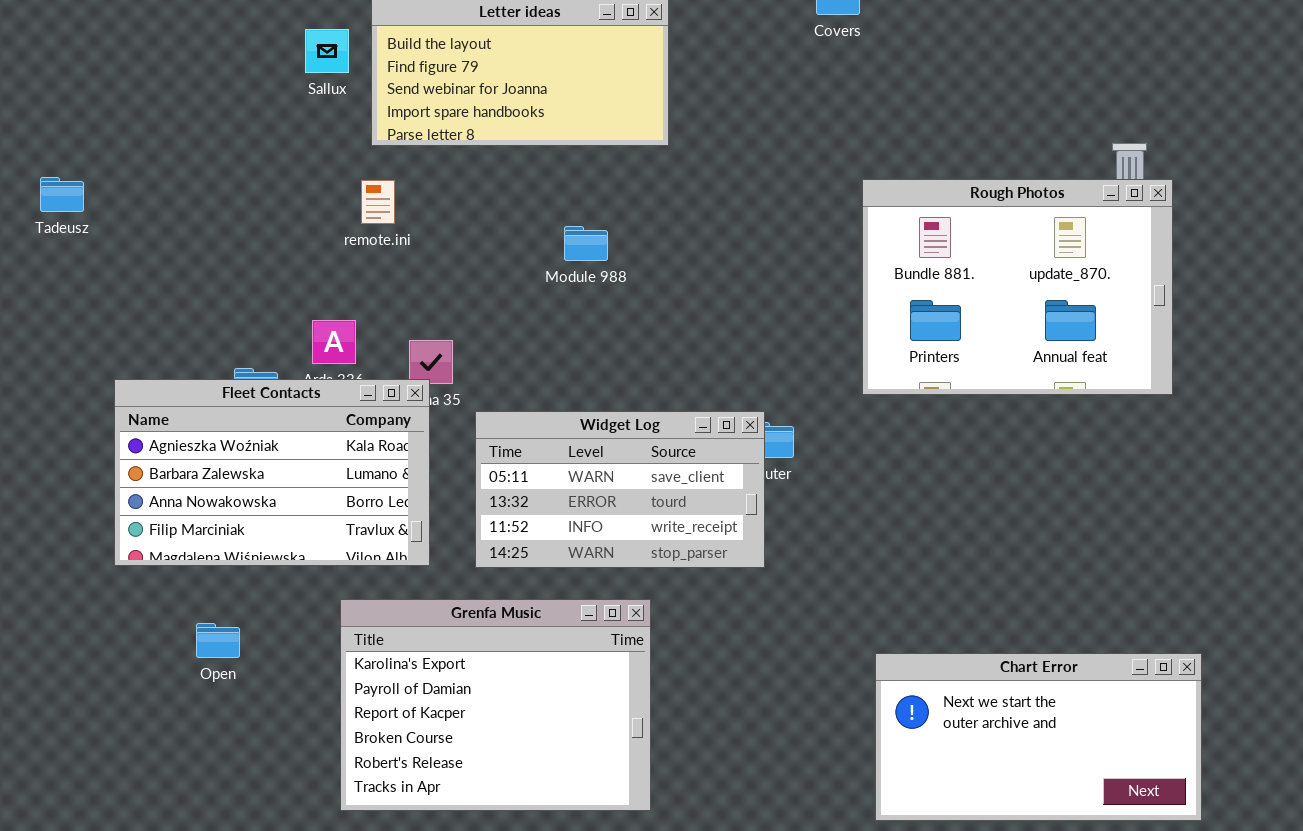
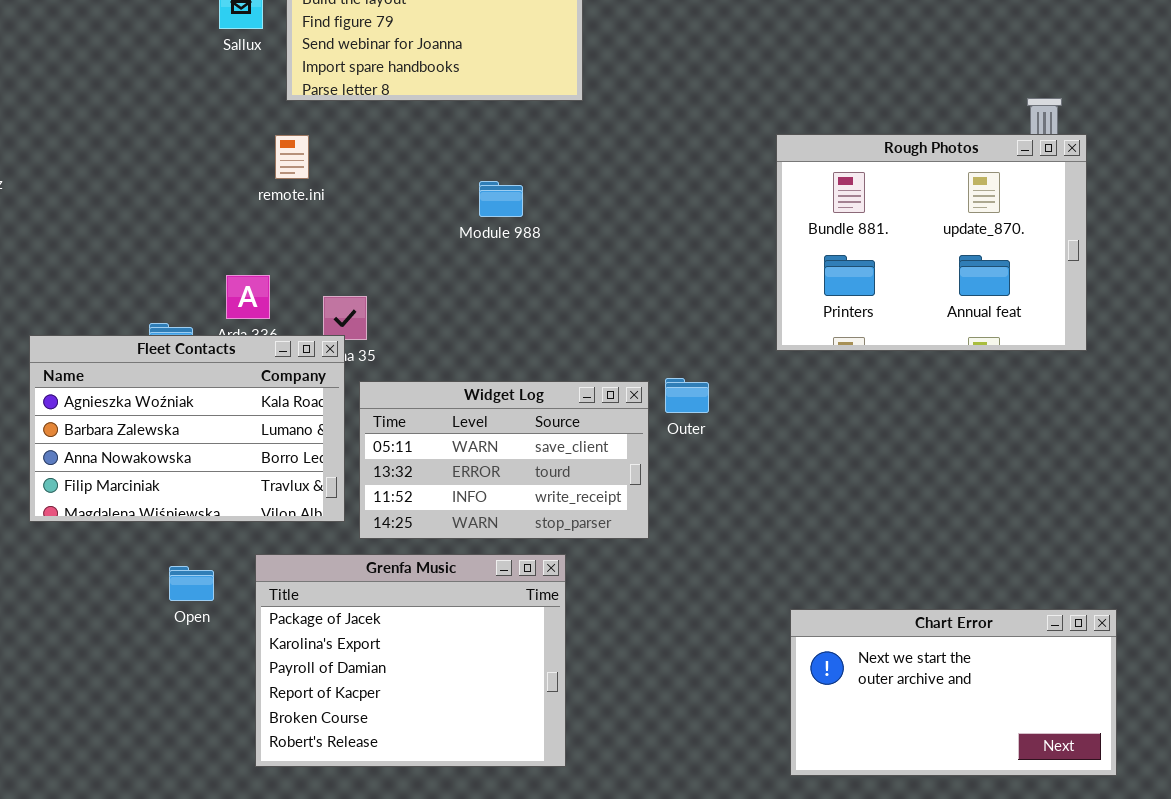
Widget Log: [475,411,765,568] -> [359,381,649,539], moved
Grenfa Music: [340,599,651,811] -> [255,554,566,767], scrolled up 1 row
Open: [196,623,240,658] -> [169,566,214,601], moved

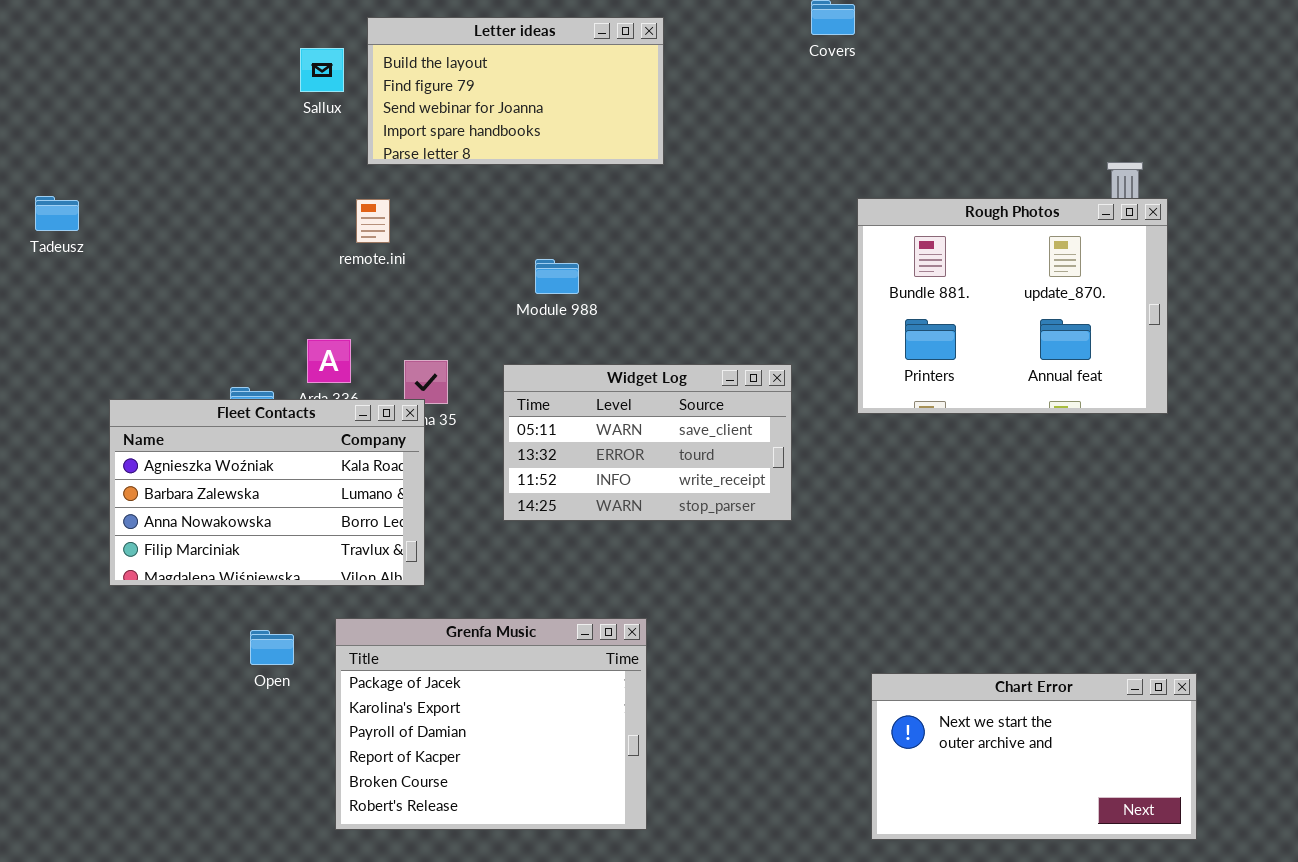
Module 988: [479,181,523,217] -> [535,259,579,294], moved
Widget Log: [359,381,649,539] -> [503,364,792,521], moved

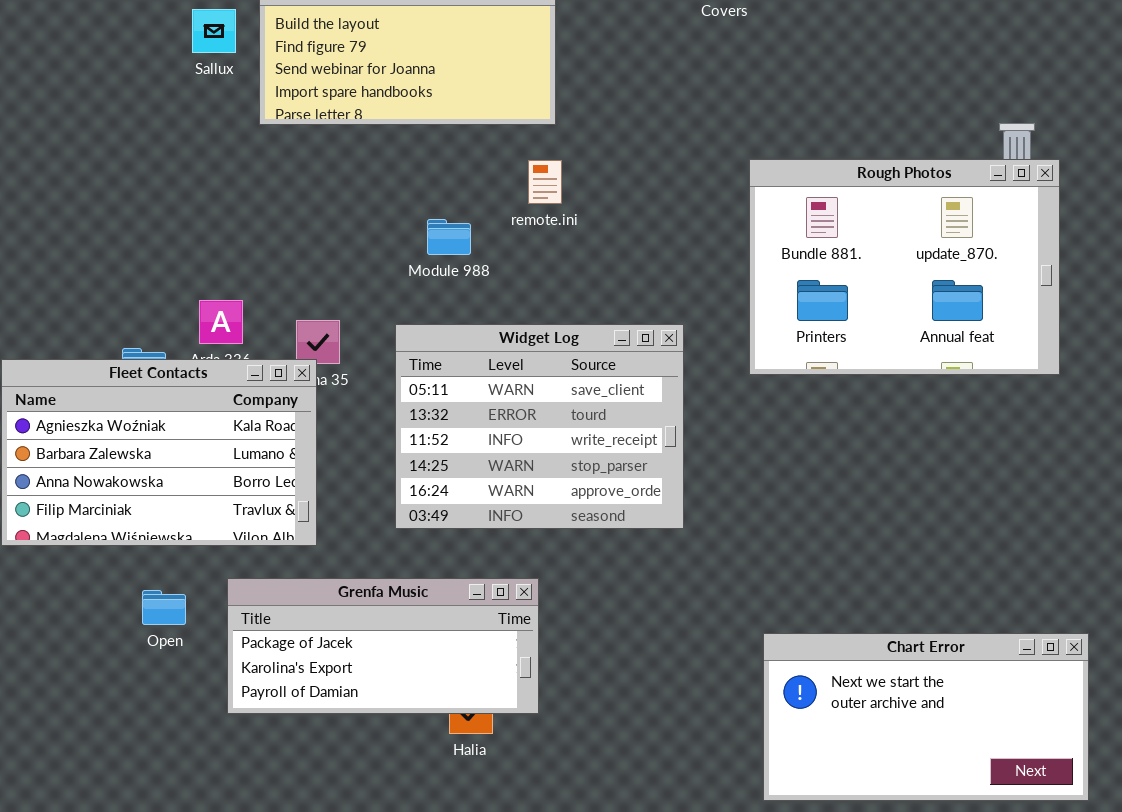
remote.ini: [356,199,390,243] -> [528,160,562,204], moved
Widget Log: [503,364,792,521] -> [395,324,684,529], resized
Grenfa Music: [335,618,647,830] -> [227,578,539,714], resized

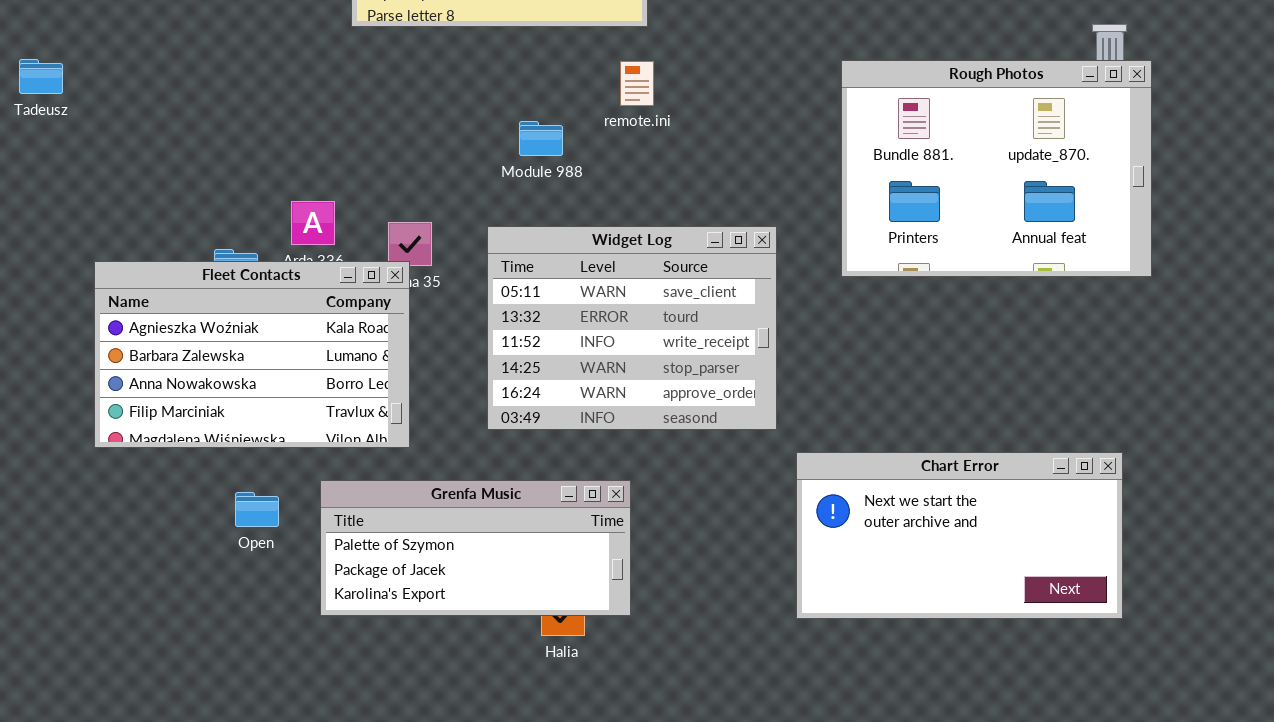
Grenfa Music: [227,578,539,714] -> [320,480,631,616], scrolled up 1 row
Chart Error: [763,633,1089,801] -> [796,452,1123,619], moved

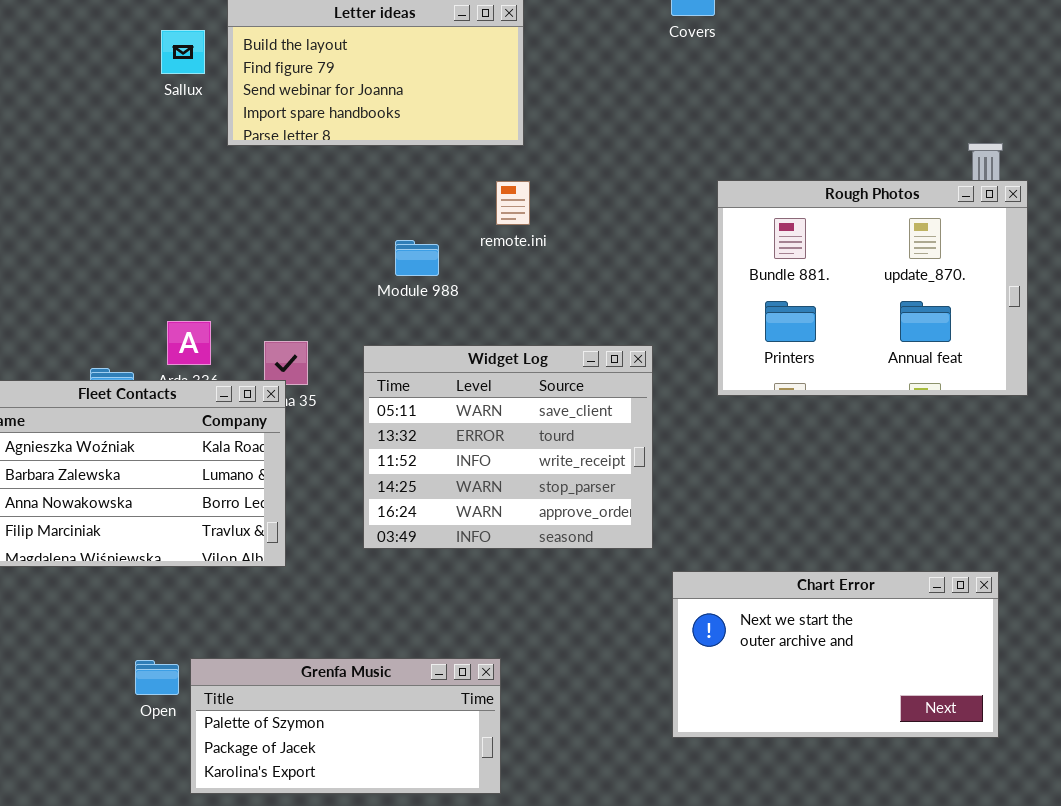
Grenfa Music: [320,480,631,616] -> [190,658,501,794], moved
Open: [235,492,279,527] -> [135,660,179,695], moved

